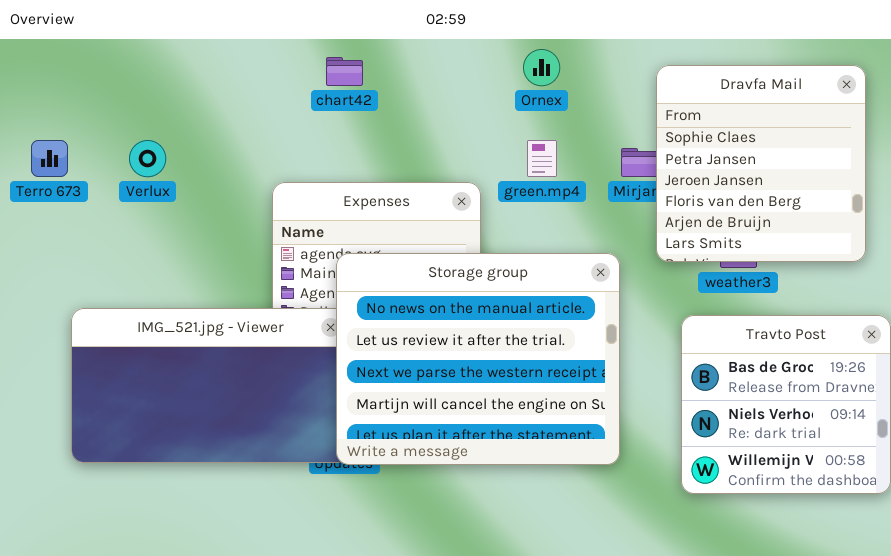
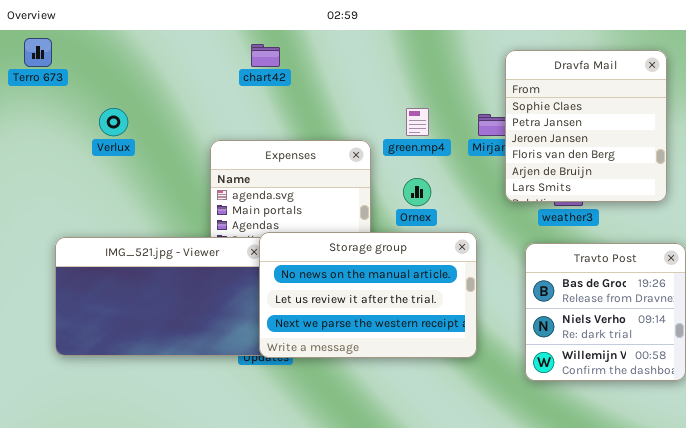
Ornex: [523,49,560,86] -> [403,178,431,206], moved
Terro 673: [31,140,68,177] -> [24,38,52,67], moved
Storage group: [336,253,620,465] -> [259,232,477,358], resized

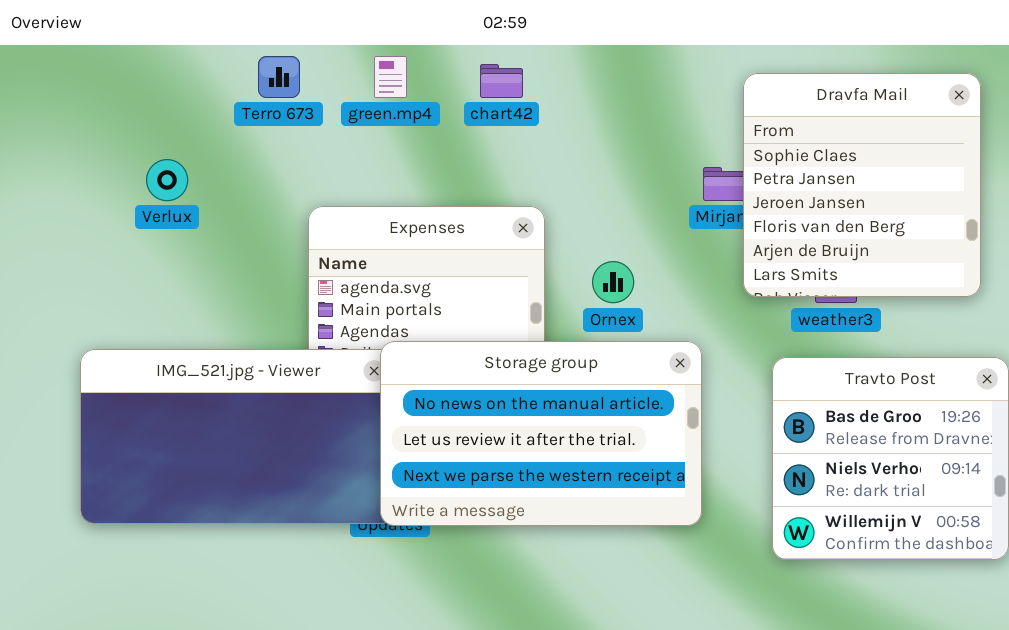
Terro 673: [24,38,52,67] -> [258,56,300,98], moved
chart42: [251,44,280,67] -> [480,64,523,98], moved
green.mp4: [406,108,429,136] -> [374,56,407,98], moved

